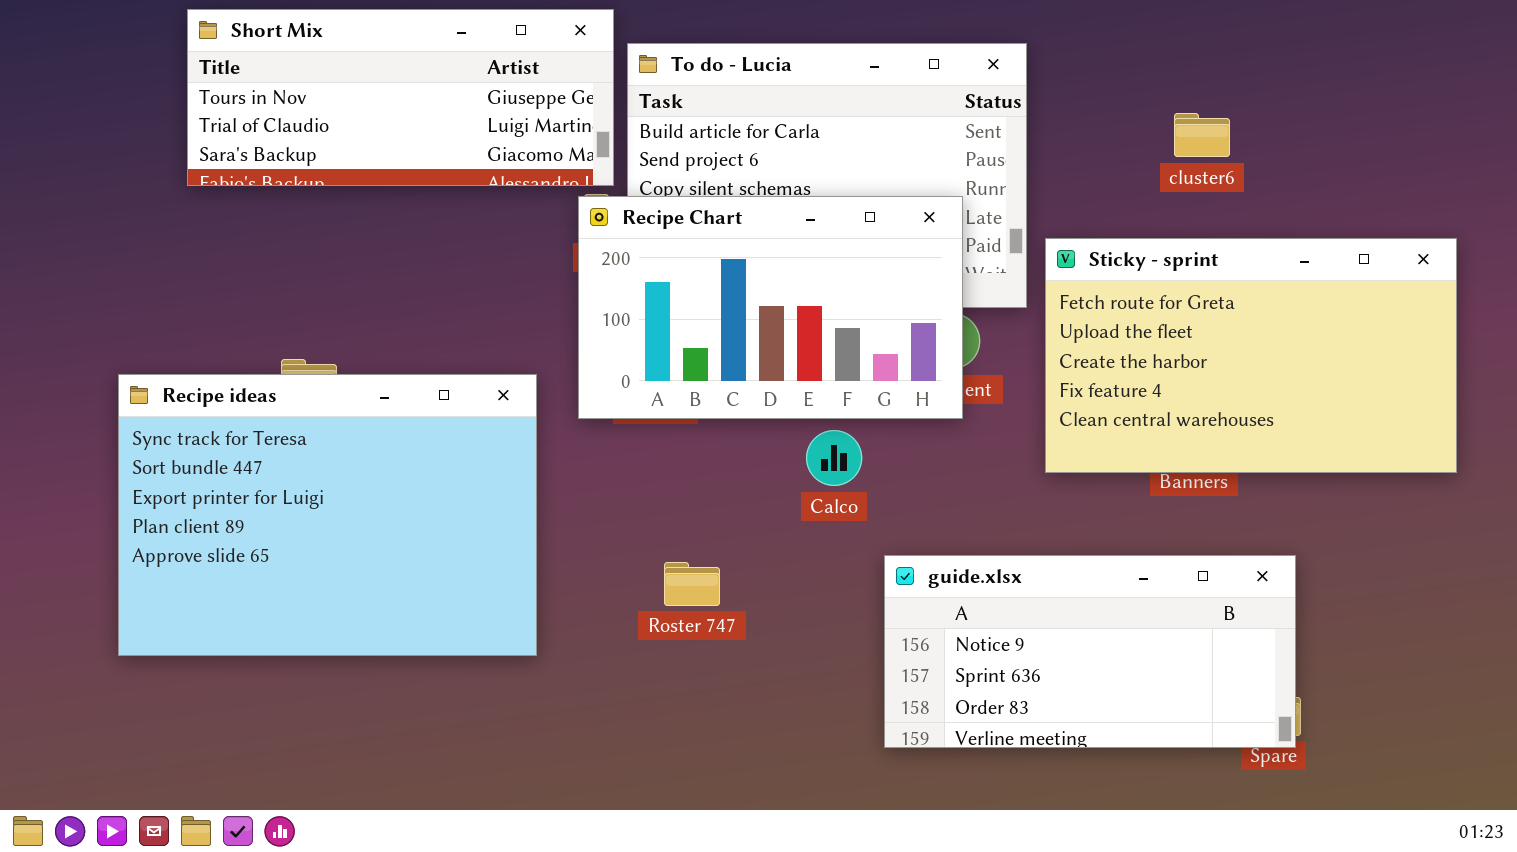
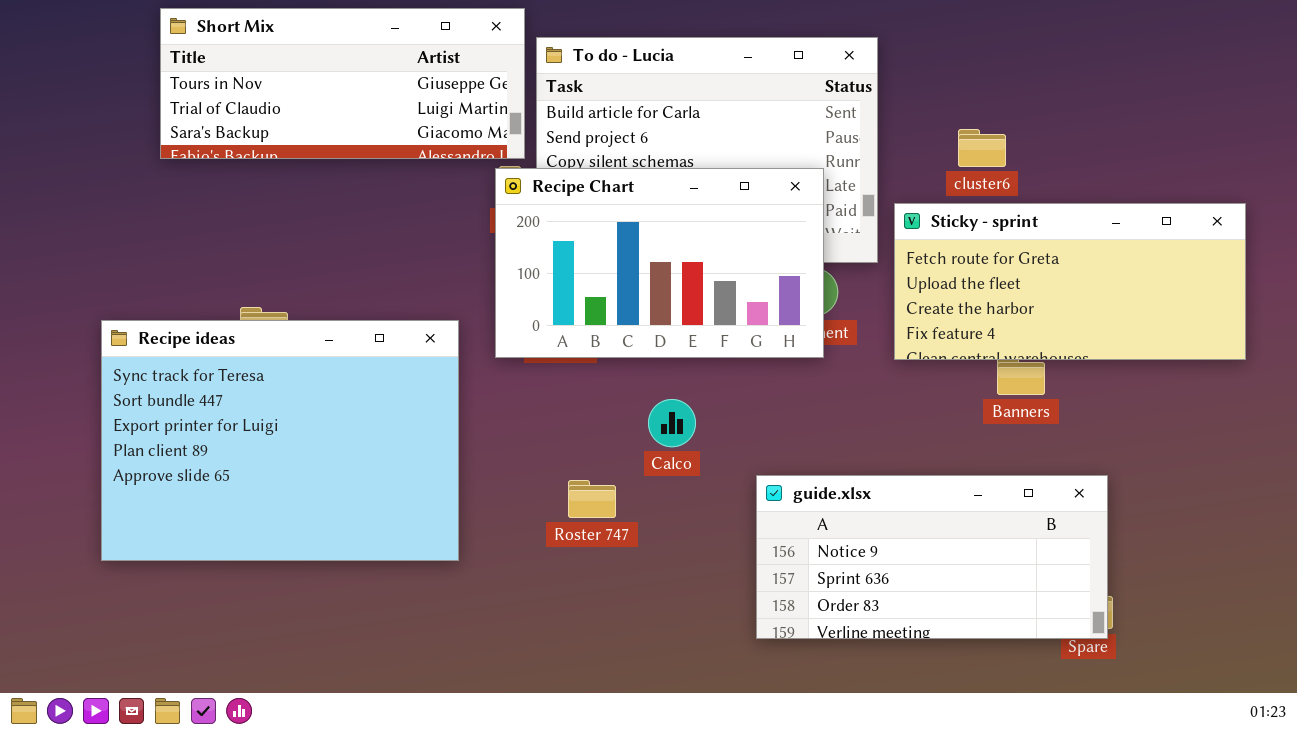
cluster6: [1174,113,1230,157] -> [958,129,1006,167], moved
Sticky - sprint: [1045,238,1457,473] -> [894,203,1246,360], resized
Calco: [806,430,862,486] -> [648,399,696,447], moved

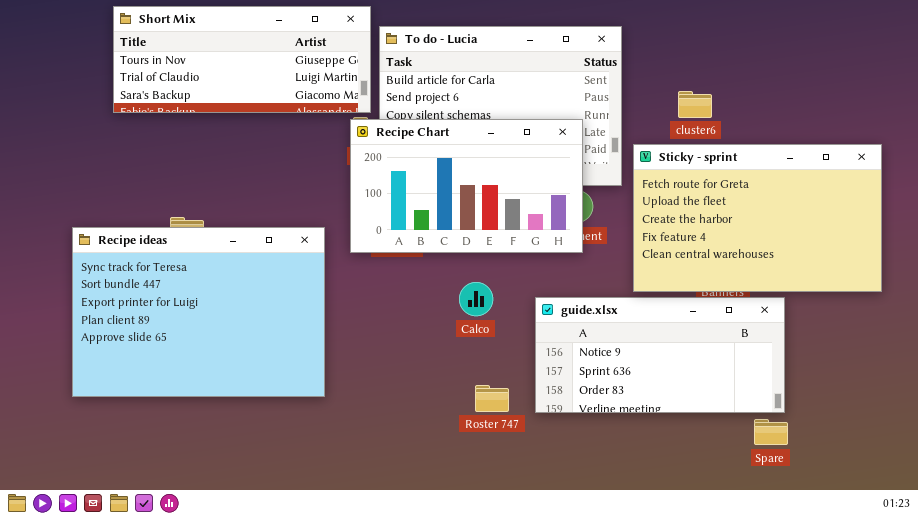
Sticky - sprint: [894,203,1246,360] -> [633,144,882,292], resized
guide.xlsx: [756,475,1108,639] -> [535,297,785,413], moved
Roster 747: [568,480,616,518] -> [475,385,509,412], moved

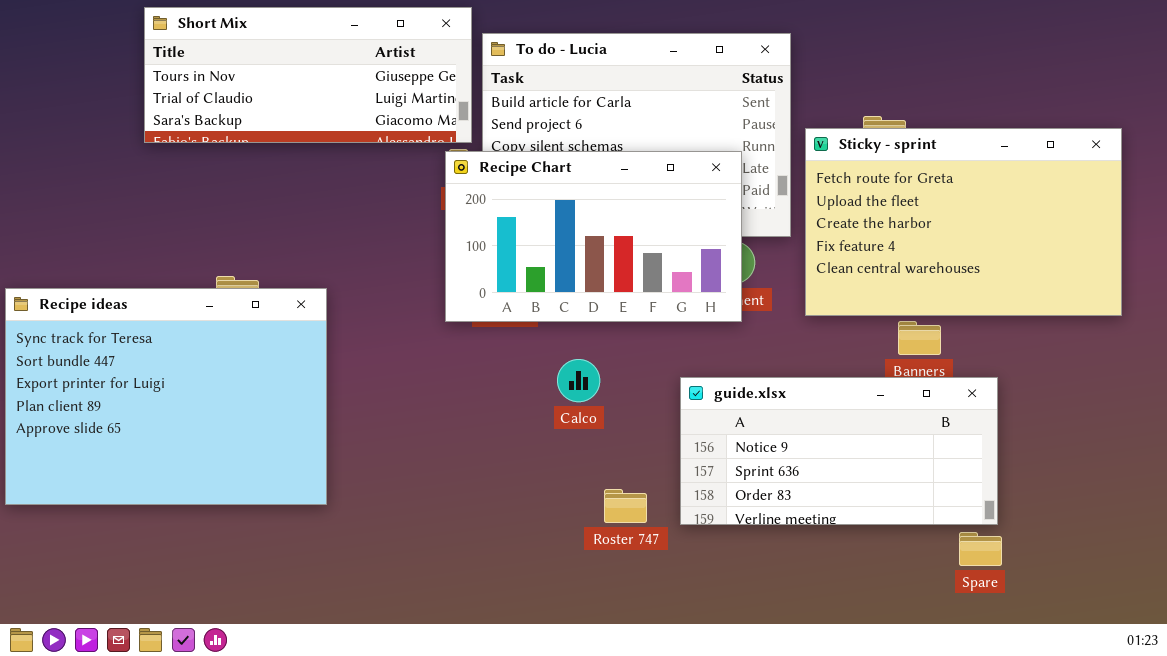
Sticky - sprint: [633,144,882,292] -> [805,128,1122,316], moved
Recipe ideas: [72,227,325,397] -> [5,288,327,505], moved
Calco: [459,282,493,316] -> [557,359,600,402], moved

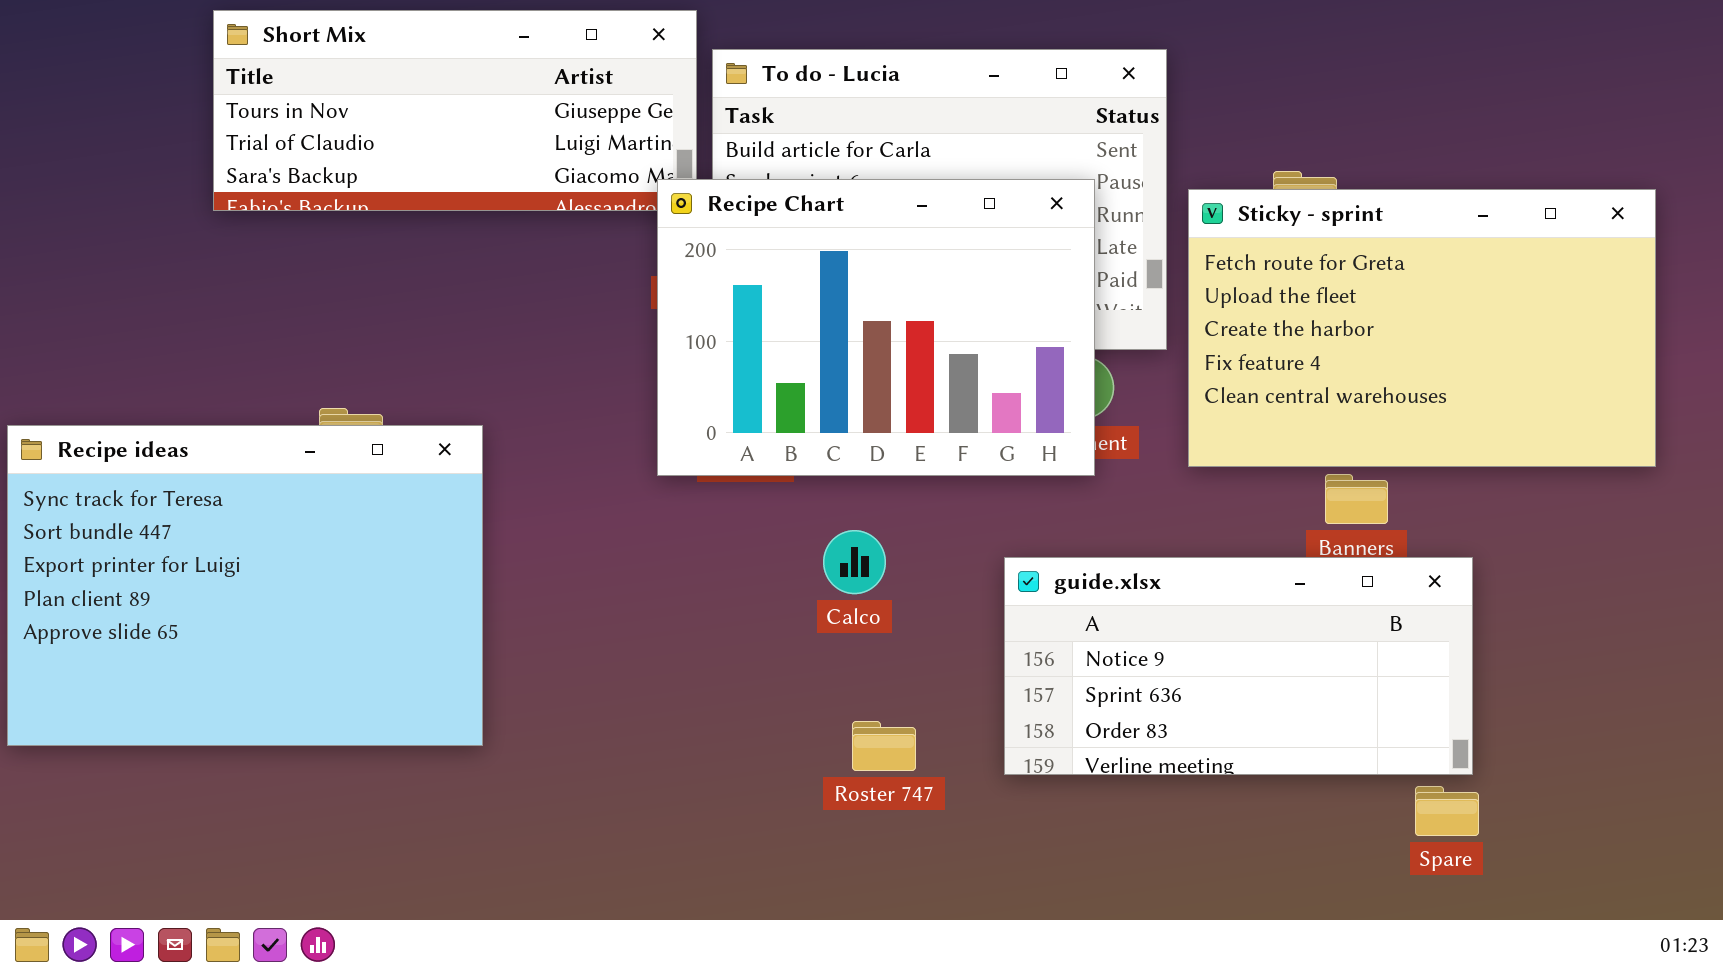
Recipe Chart: [445,151,742,322] -> [657,179,1095,476], resized
Roster 747: [604,489,647,523] -> [852,721,916,771], moved

